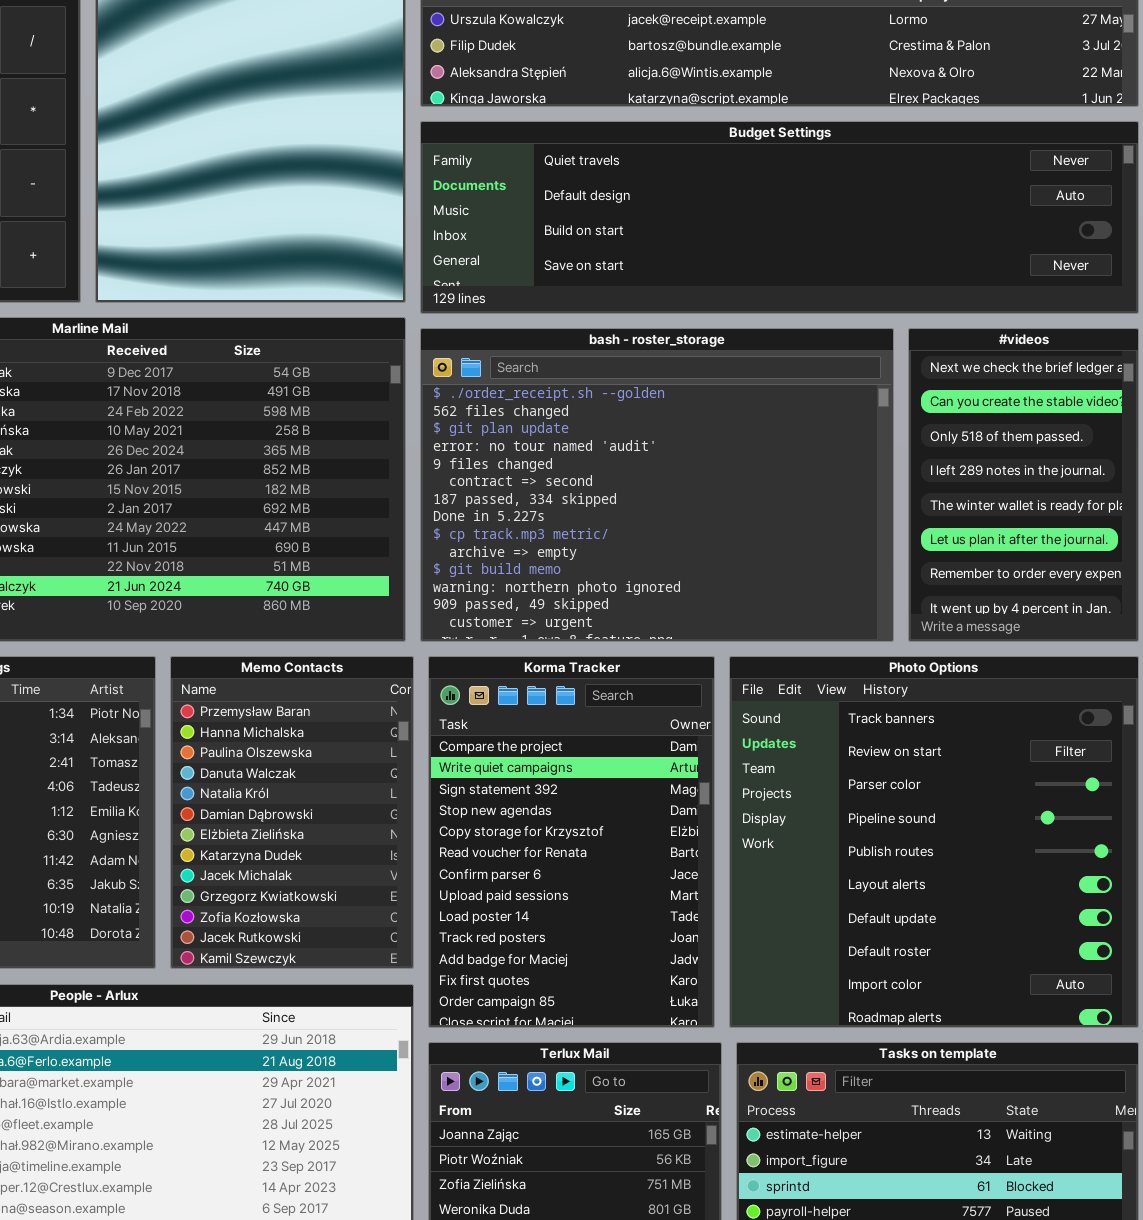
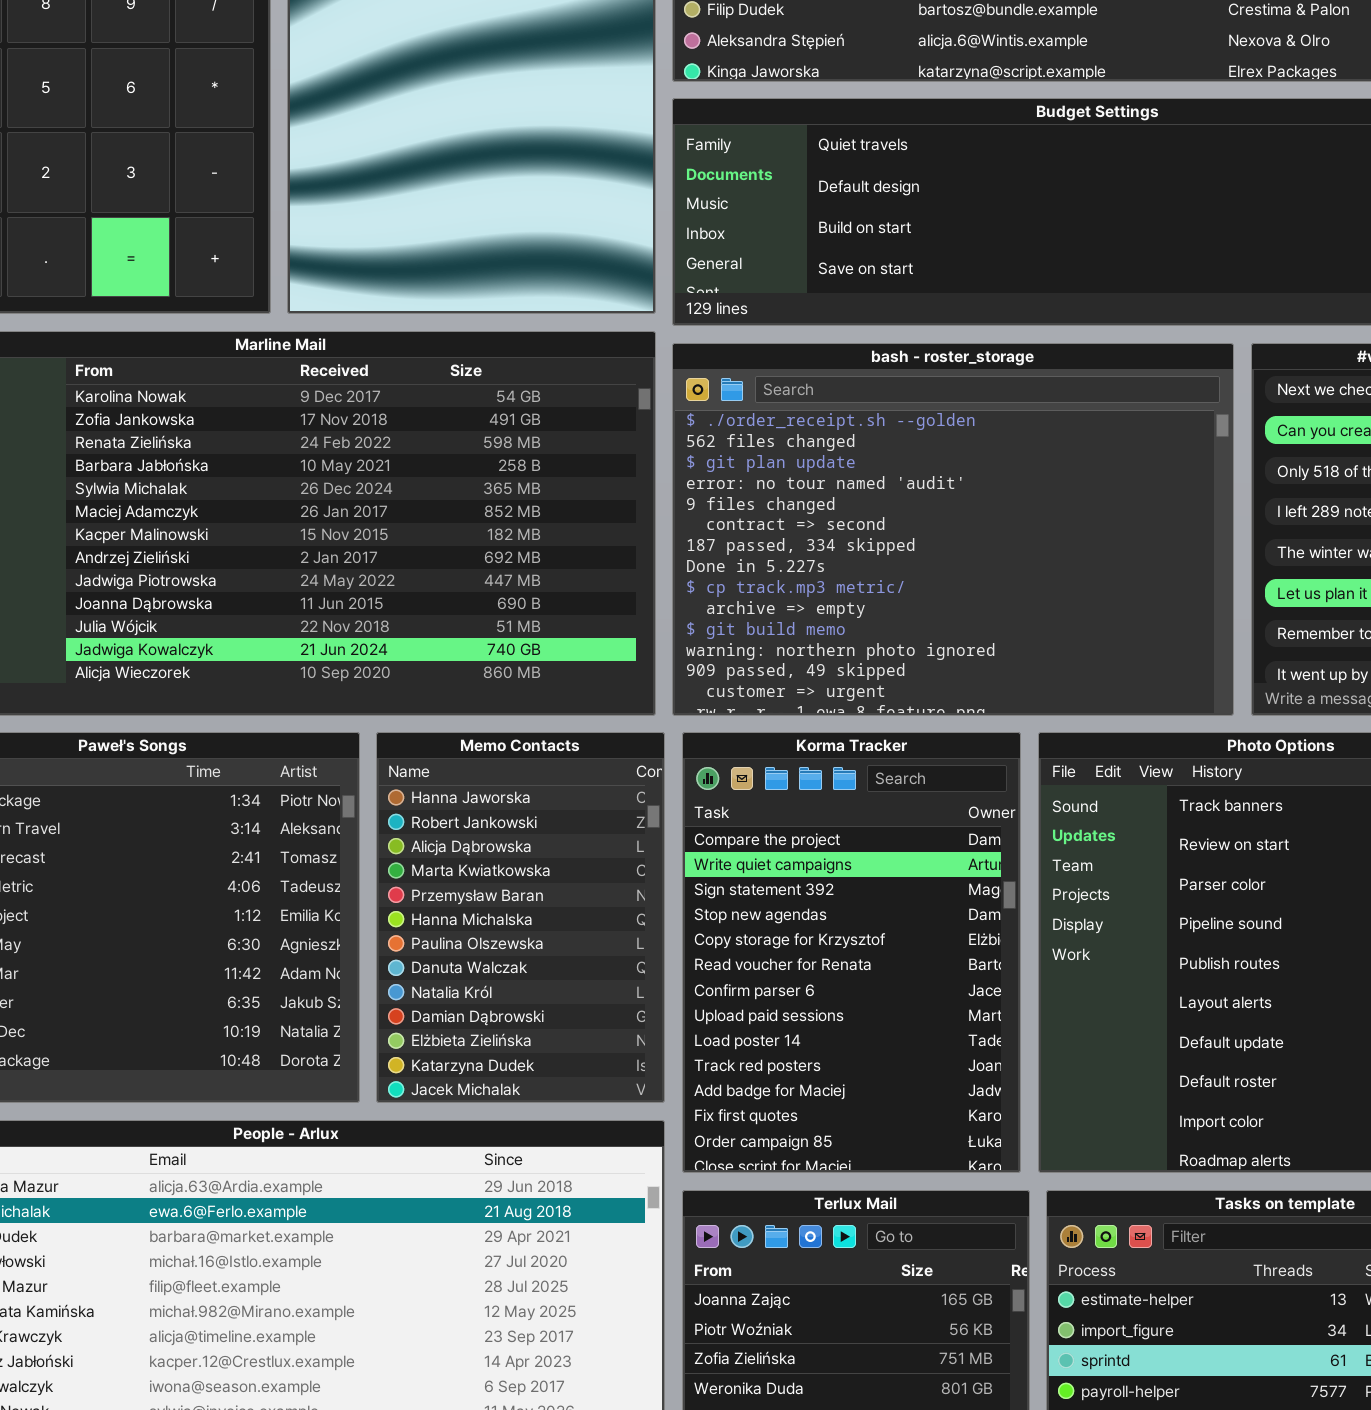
Memo Contacts: [170,656,414,969] -> [376,732,665,1103], scrolled up 4 rows

